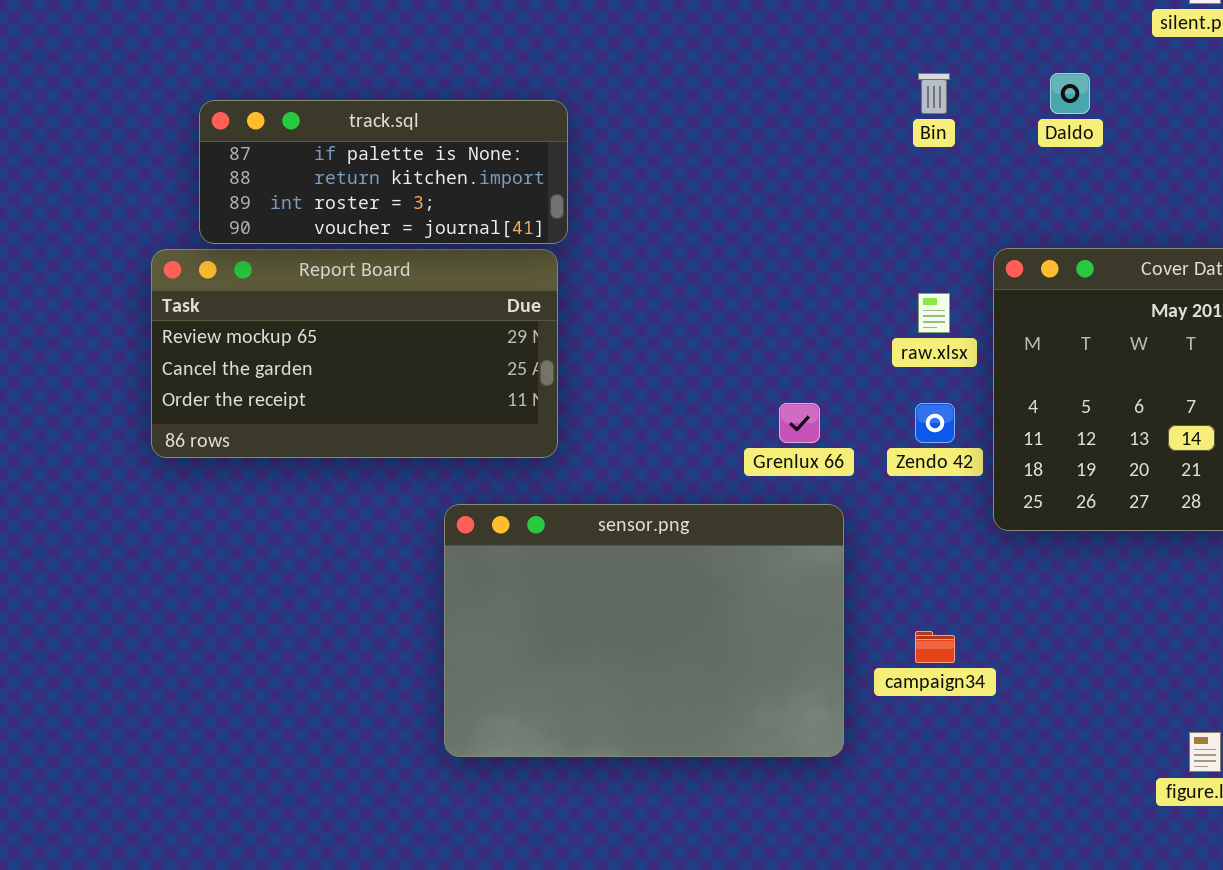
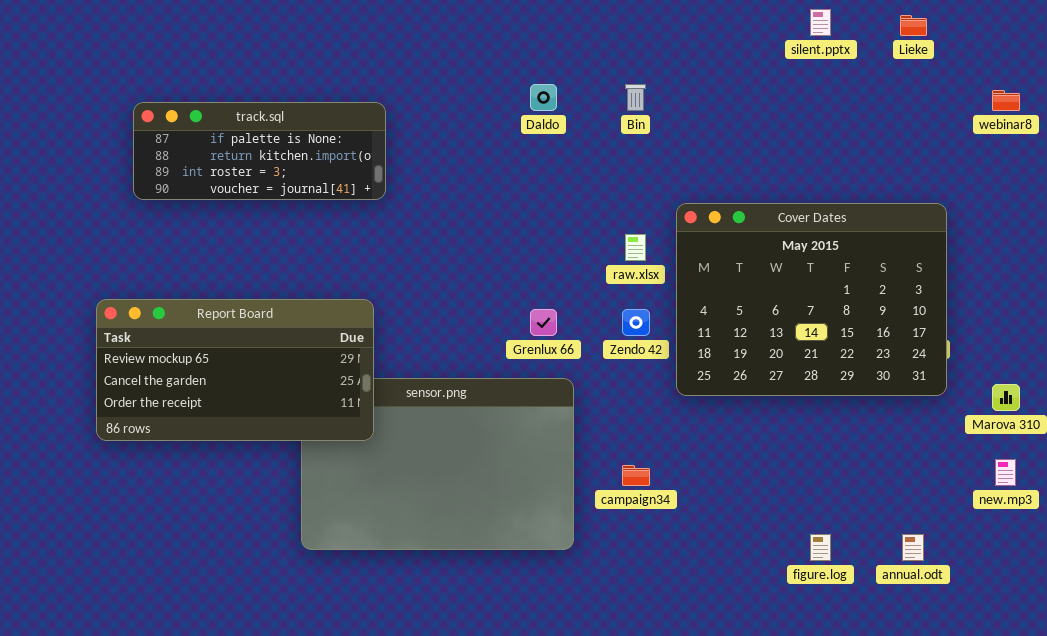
Daldo: [1050,73,1090,114] -> [530,84,557,111], moved
Report Board: [151,249,558,458] -> [96,299,374,441], moved

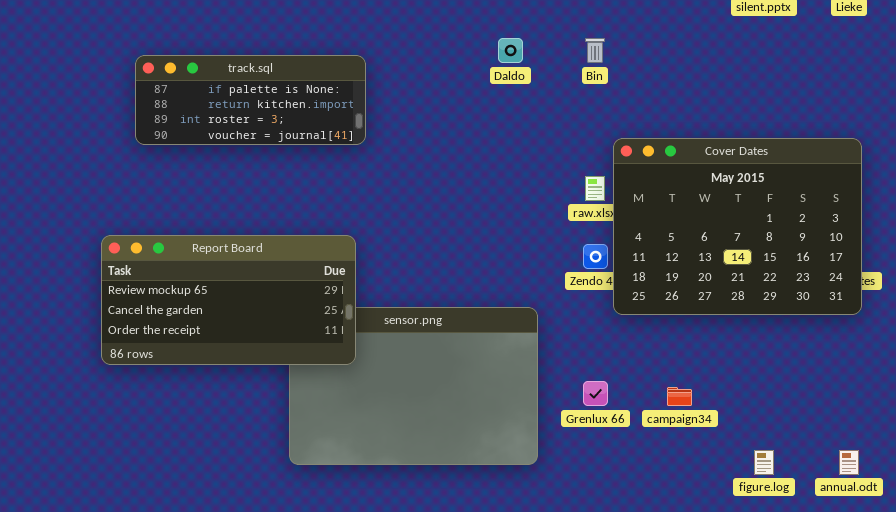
Cover Dates: [676,203,947,396] -> [613,138,862,315], moved
Grenlux 66: [530,309,557,336] -> [583,381,608,406], moved
campaign34: [622,465,650,486] -> [667,387,692,406], moved

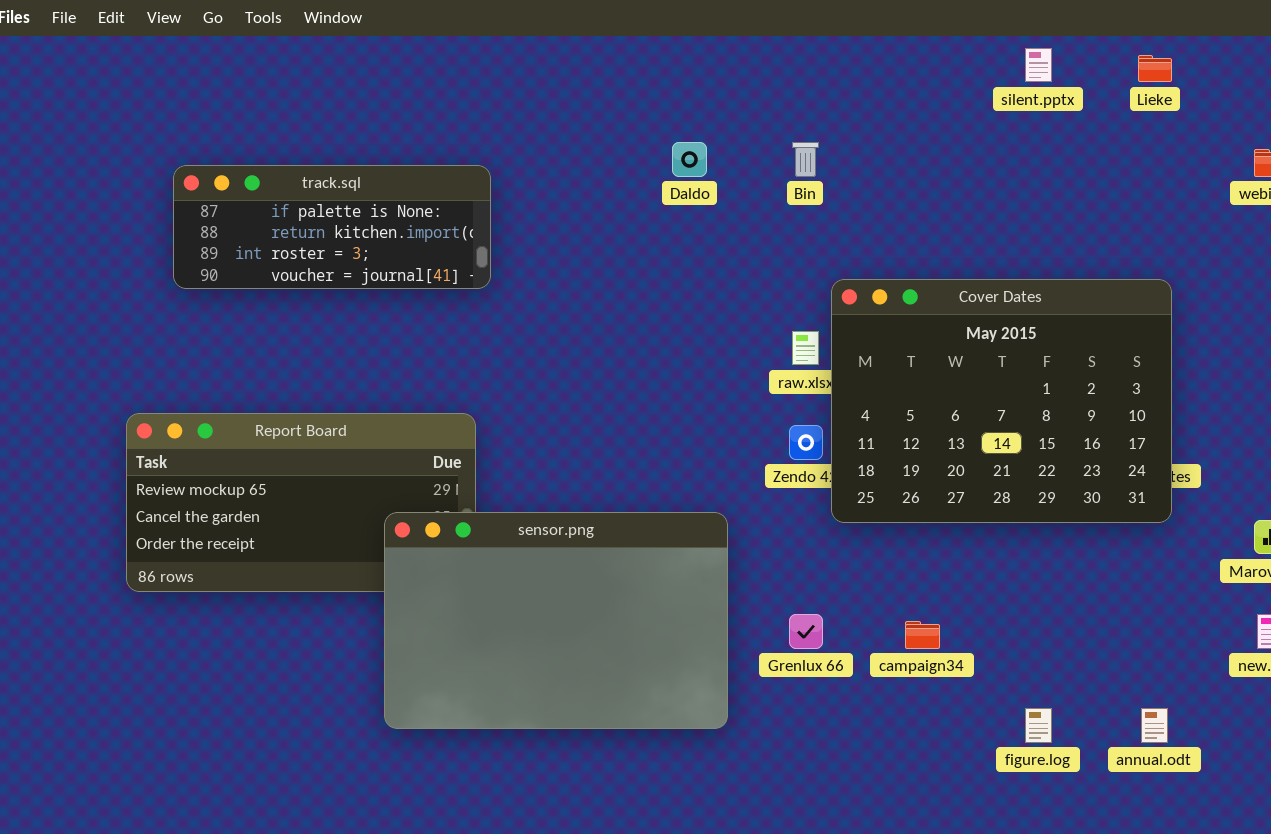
sensor.png: [289,307,538,465] -> [384,512,728,729], raised

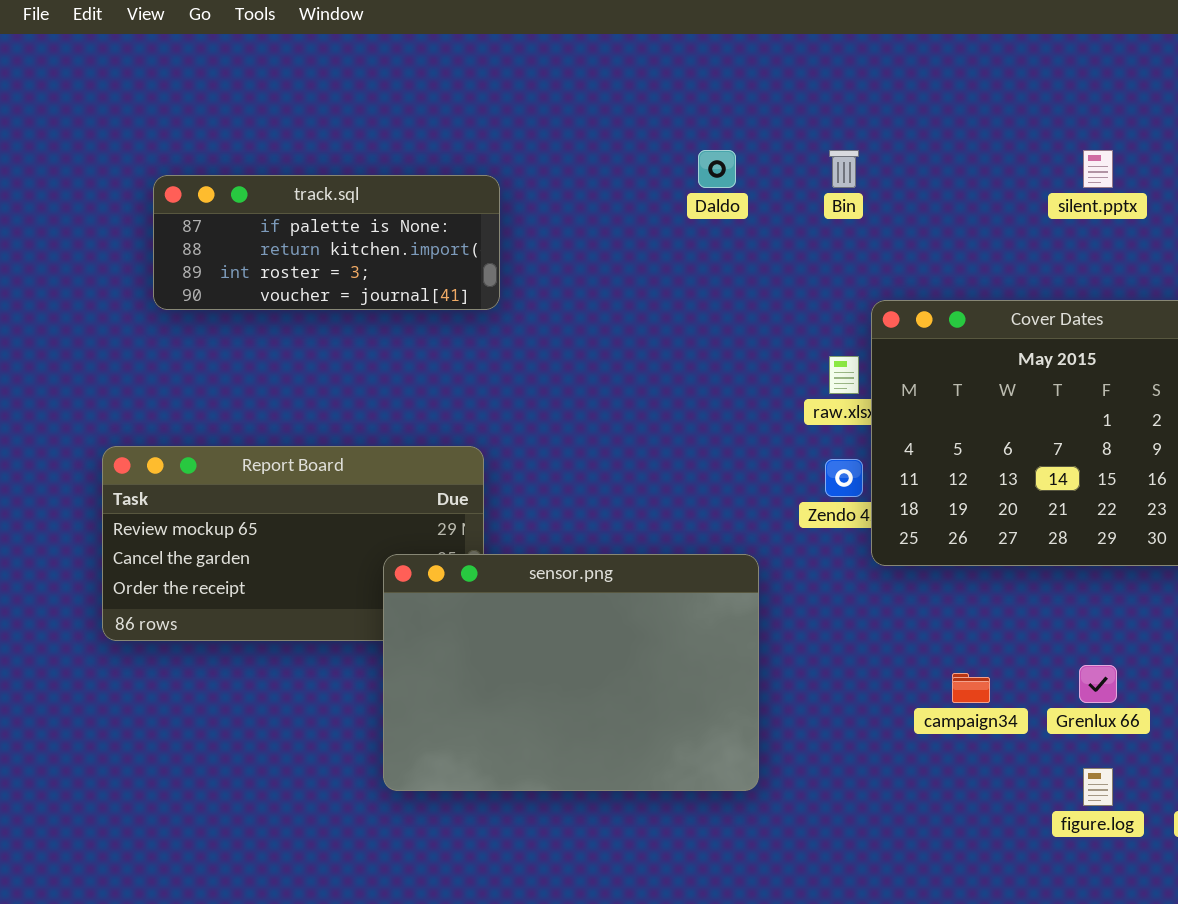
silent.pptx: [1025,48,1052,82] -> [1083,150,1113,188], moved
Grenlux 66: [789,614,823,649] -> [1079,665,1117,703], moved

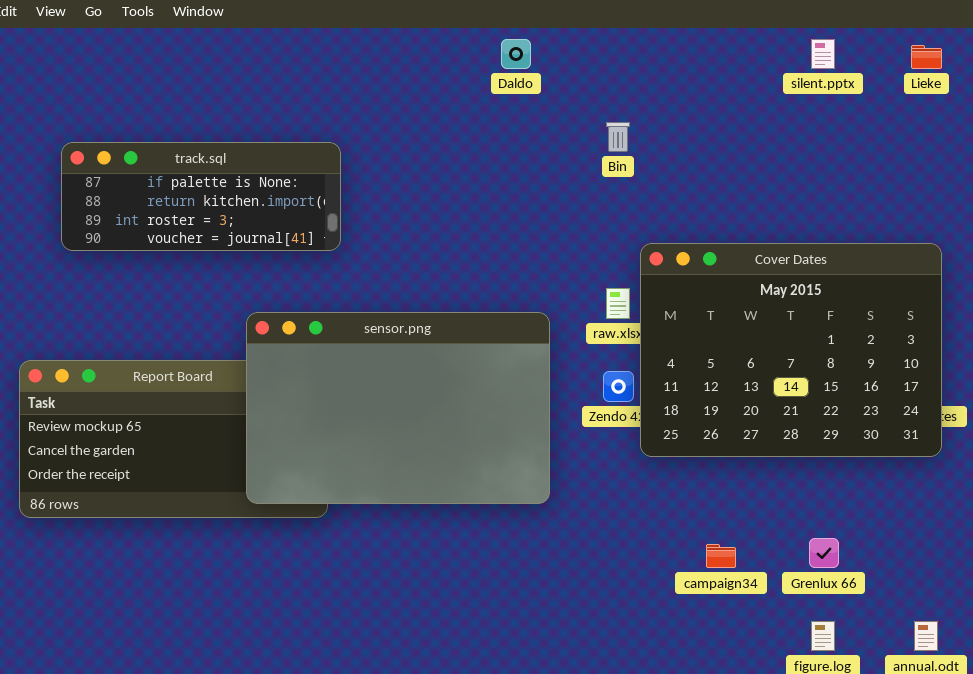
Daldo: [698,150,736,188] -> [501,39,531,69], moved
silent.pptx: [1083,150,1113,188] -> [811,39,835,69], moved
sensor.png: [383,554,759,791] -> [246,312,550,504], moved

